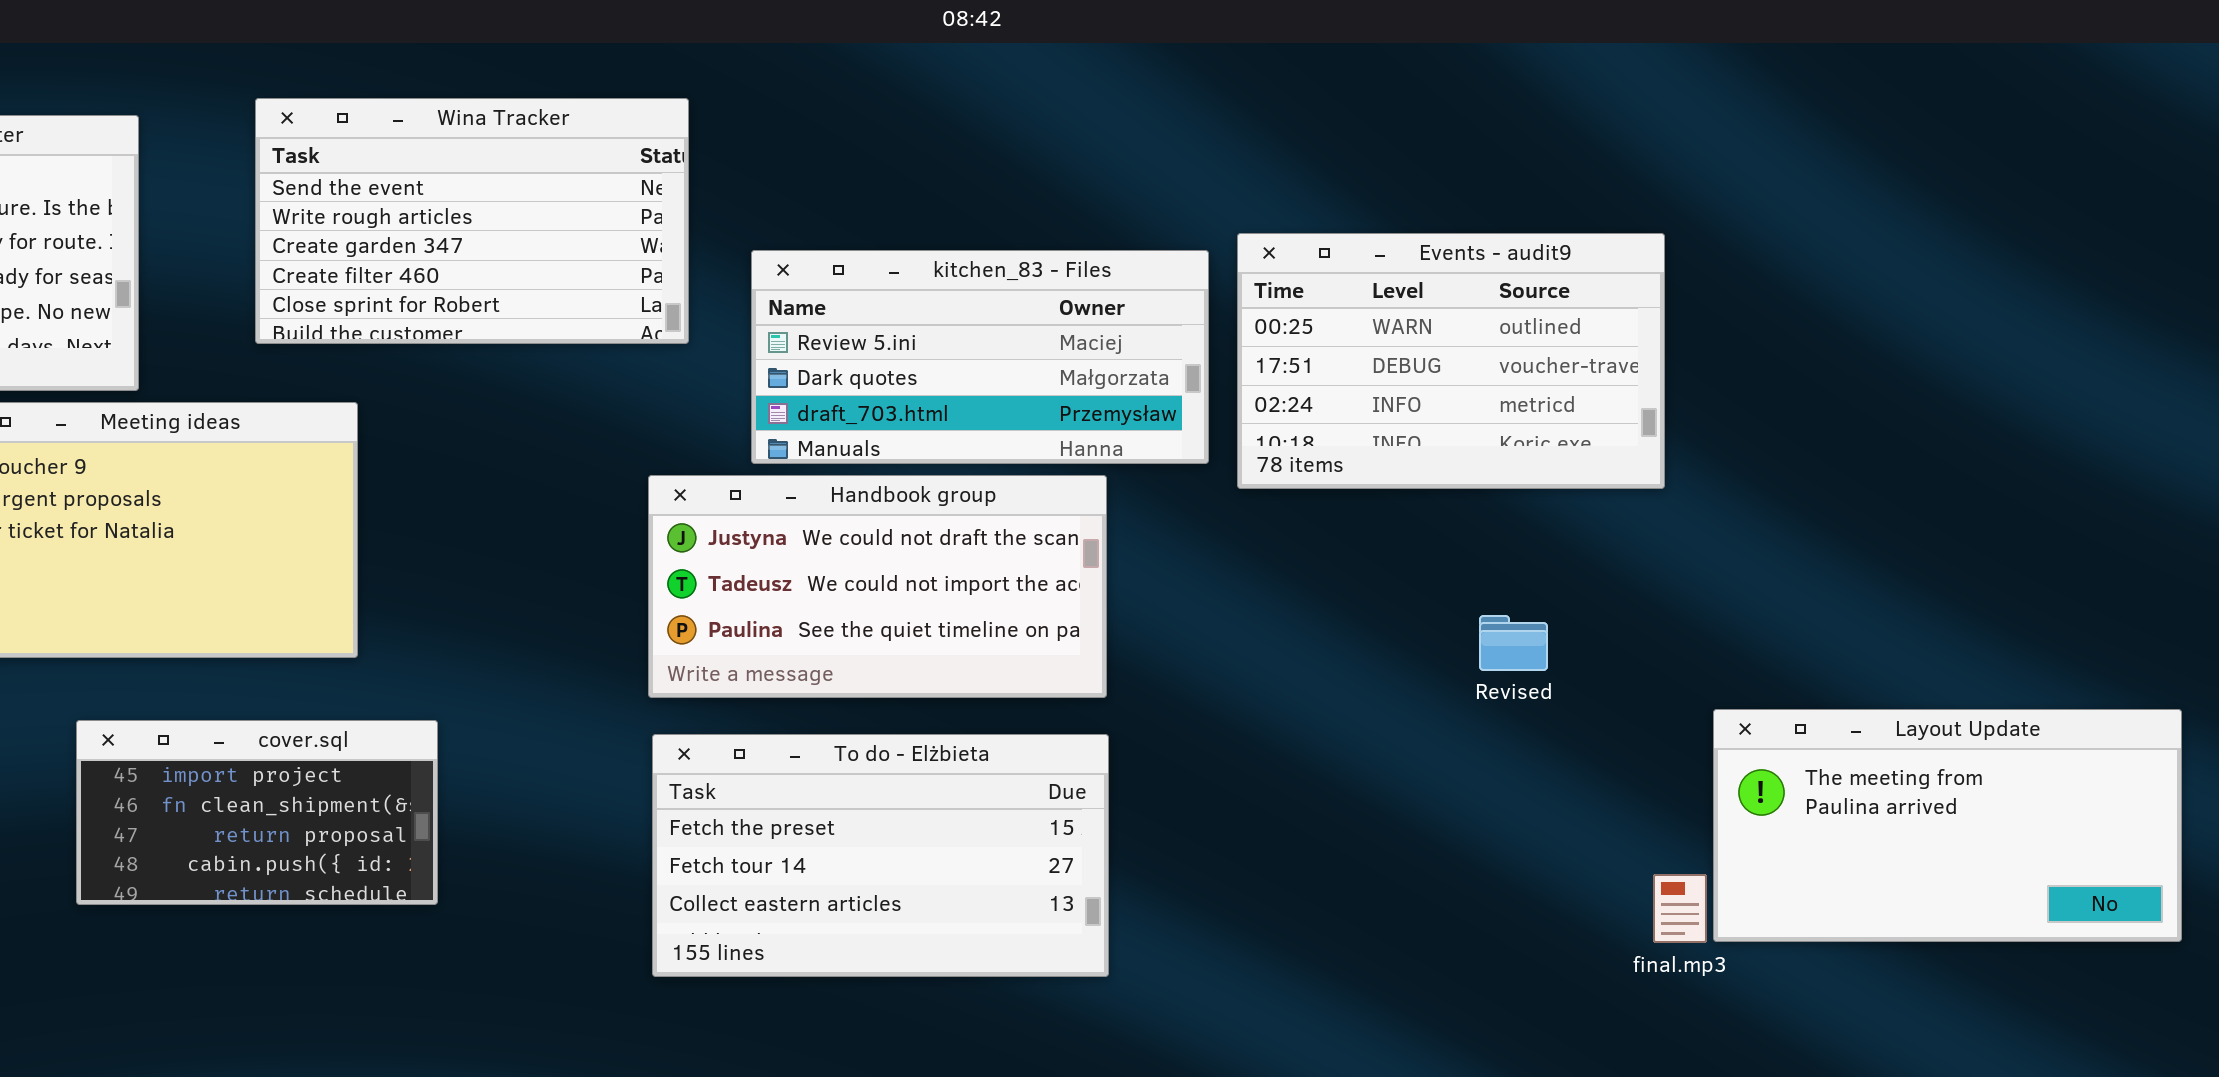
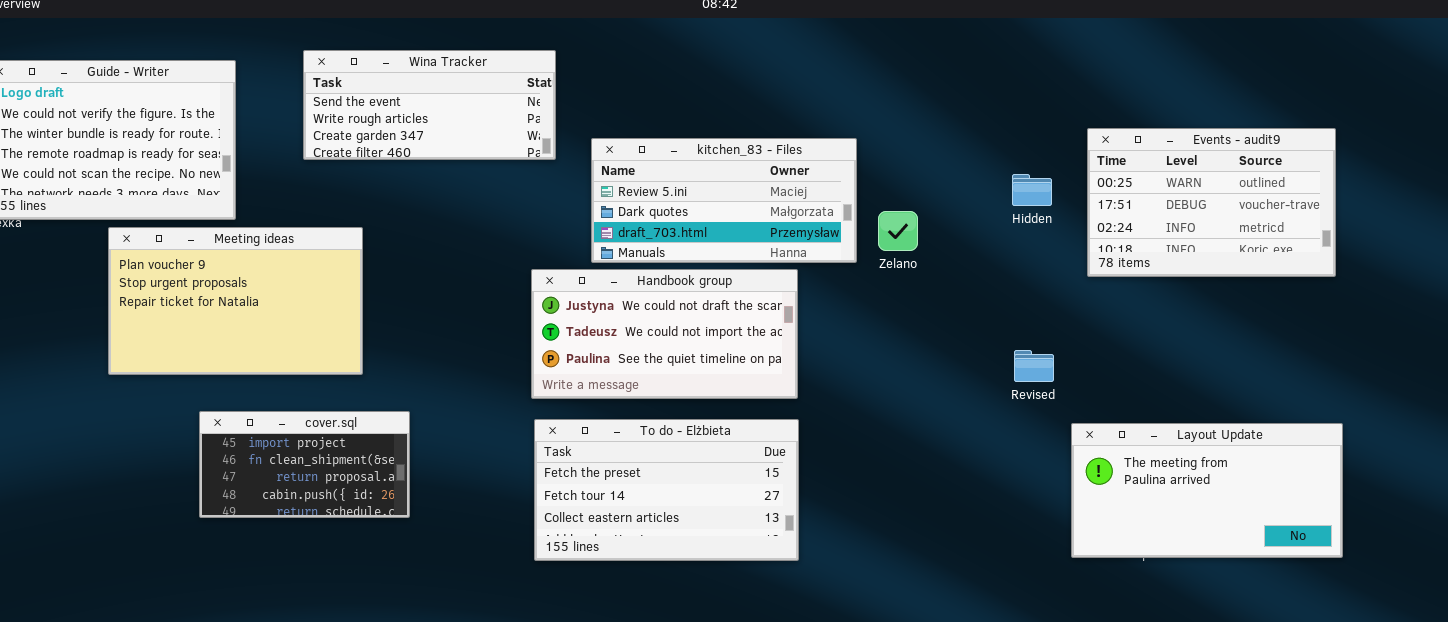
Wina Tracker: [255,98,689,344] -> [303,50,556,160], resized
Events - audit9: [1237,233,1665,489] -> [1087,128,1336,277], moved
Layout Update: [1713,709,2182,942] -> [1071,423,1343,558], moved

